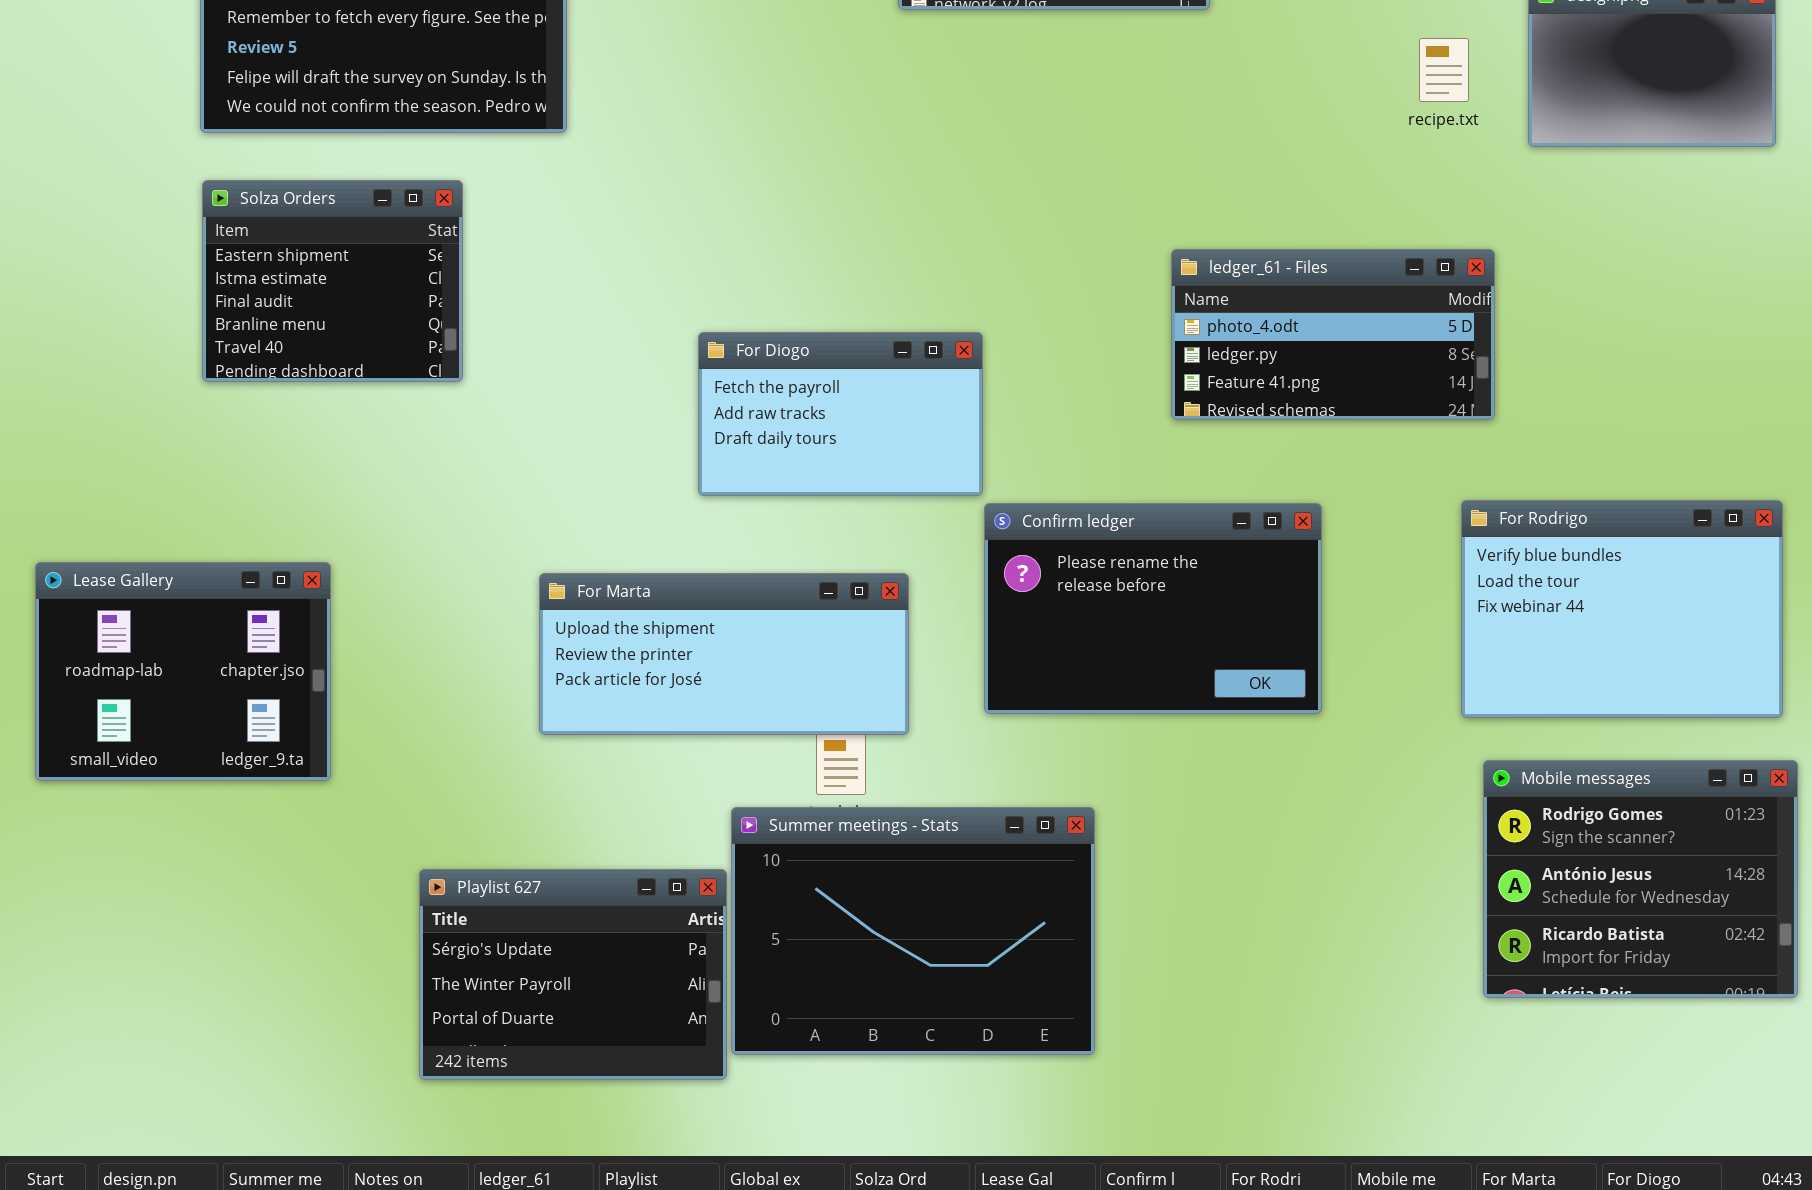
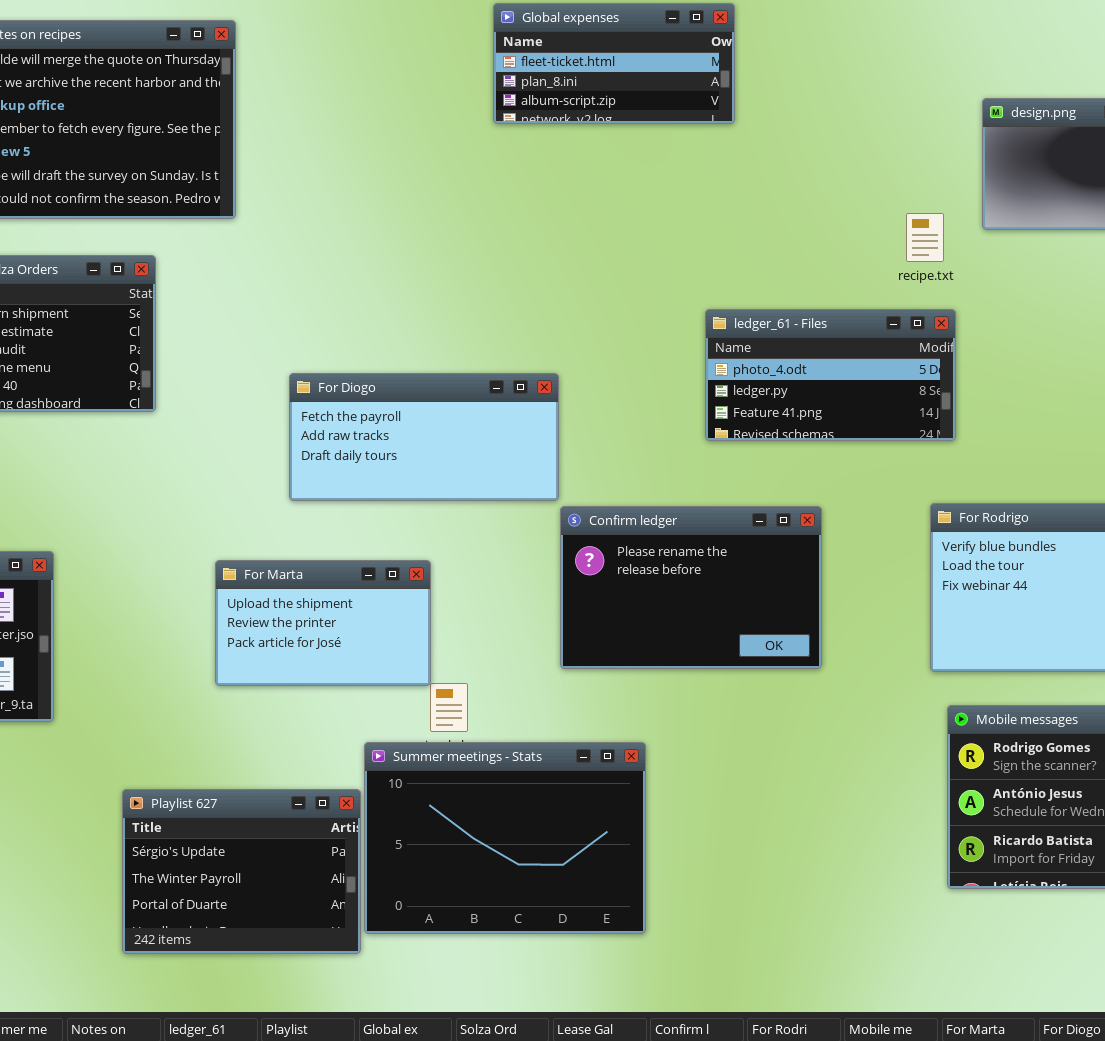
recipe.txt: [1419,38,1469,102] -> [906,213,944,262], moved
For Diogo: [698,332,983,496] -> [289,373,559,501], resized
For Marta: [539,573,909,735] -> [215,560,431,686], resized

